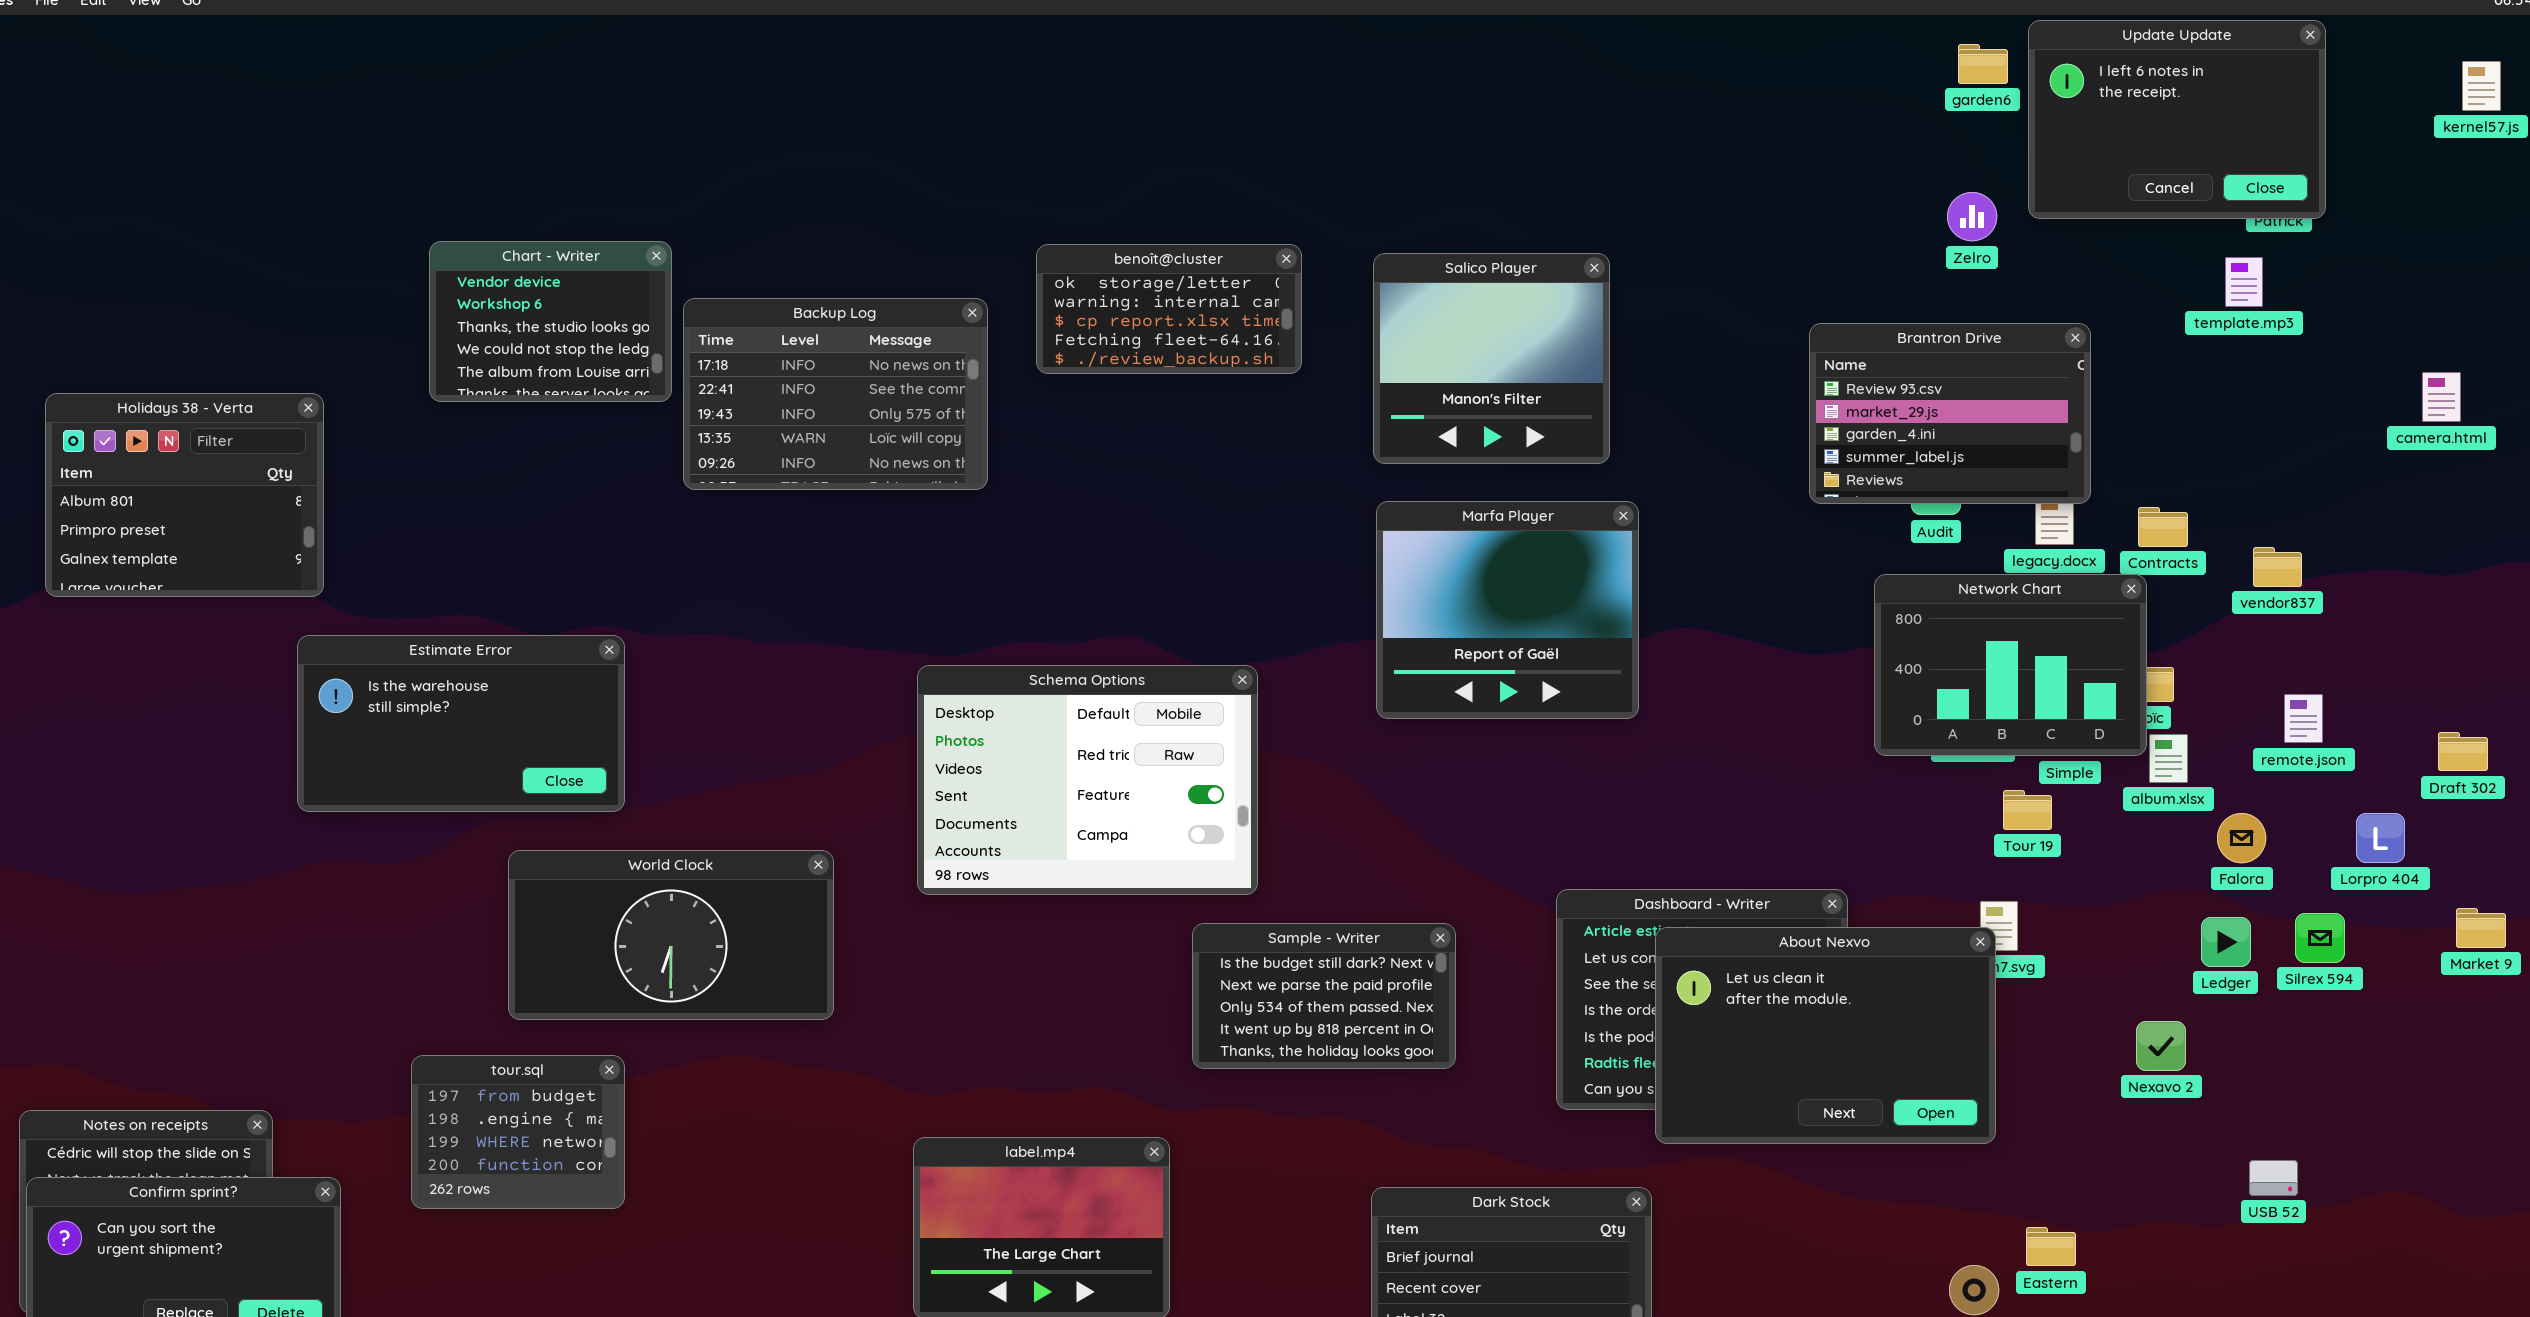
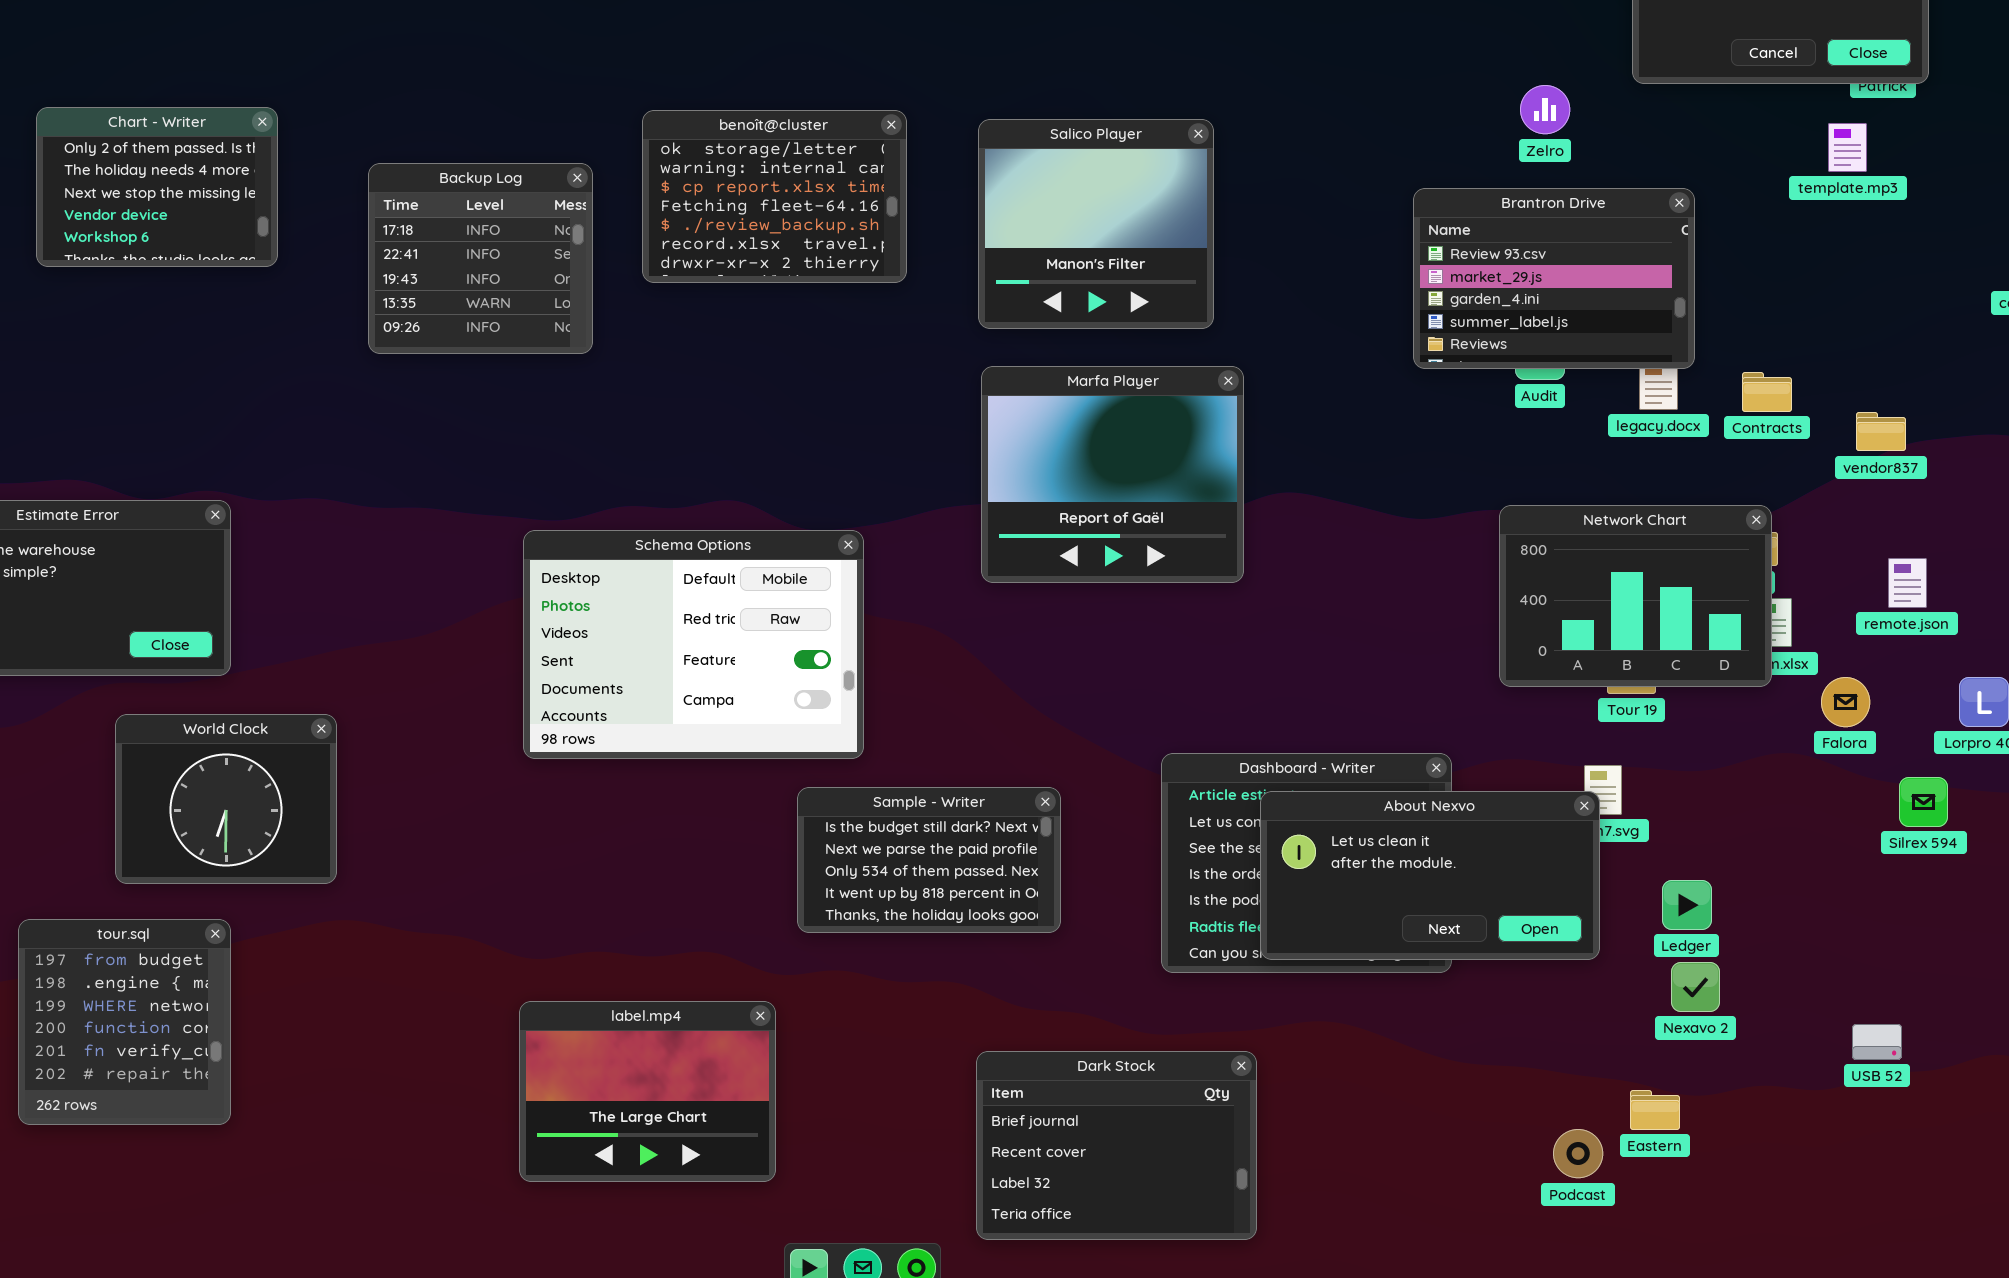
Zelro: [1947,192,1997,241] -> [1520,85,1570,134], moved
Chart - Writer: [429,241,672,402] -> [36,107,278,267], scrolled up 3 rows
benoît@cluster: [1036,244,1302,374] -> [642,110,907,283], resized
Backup Log: [683,298,988,490] -> [368,163,593,354], resized
Network Chart: [1874,574,2147,756] -> [1499,505,1772,687], moved
World Clock: [508,850,834,1020] -> [115,714,337,884], resized
Ledger: [2201,917,2251,967] -> [1662,880,1712,930], moved
About Nexvo: [1655,927,1996,1144] -> [1260,791,1600,960], resized
Nexavo 2: [2136,1021,2186,1071] -> [1671,962,1720,1012], moved
tour.sql: [411,1055,625,1209] -> [18,919,231,1125], resized

